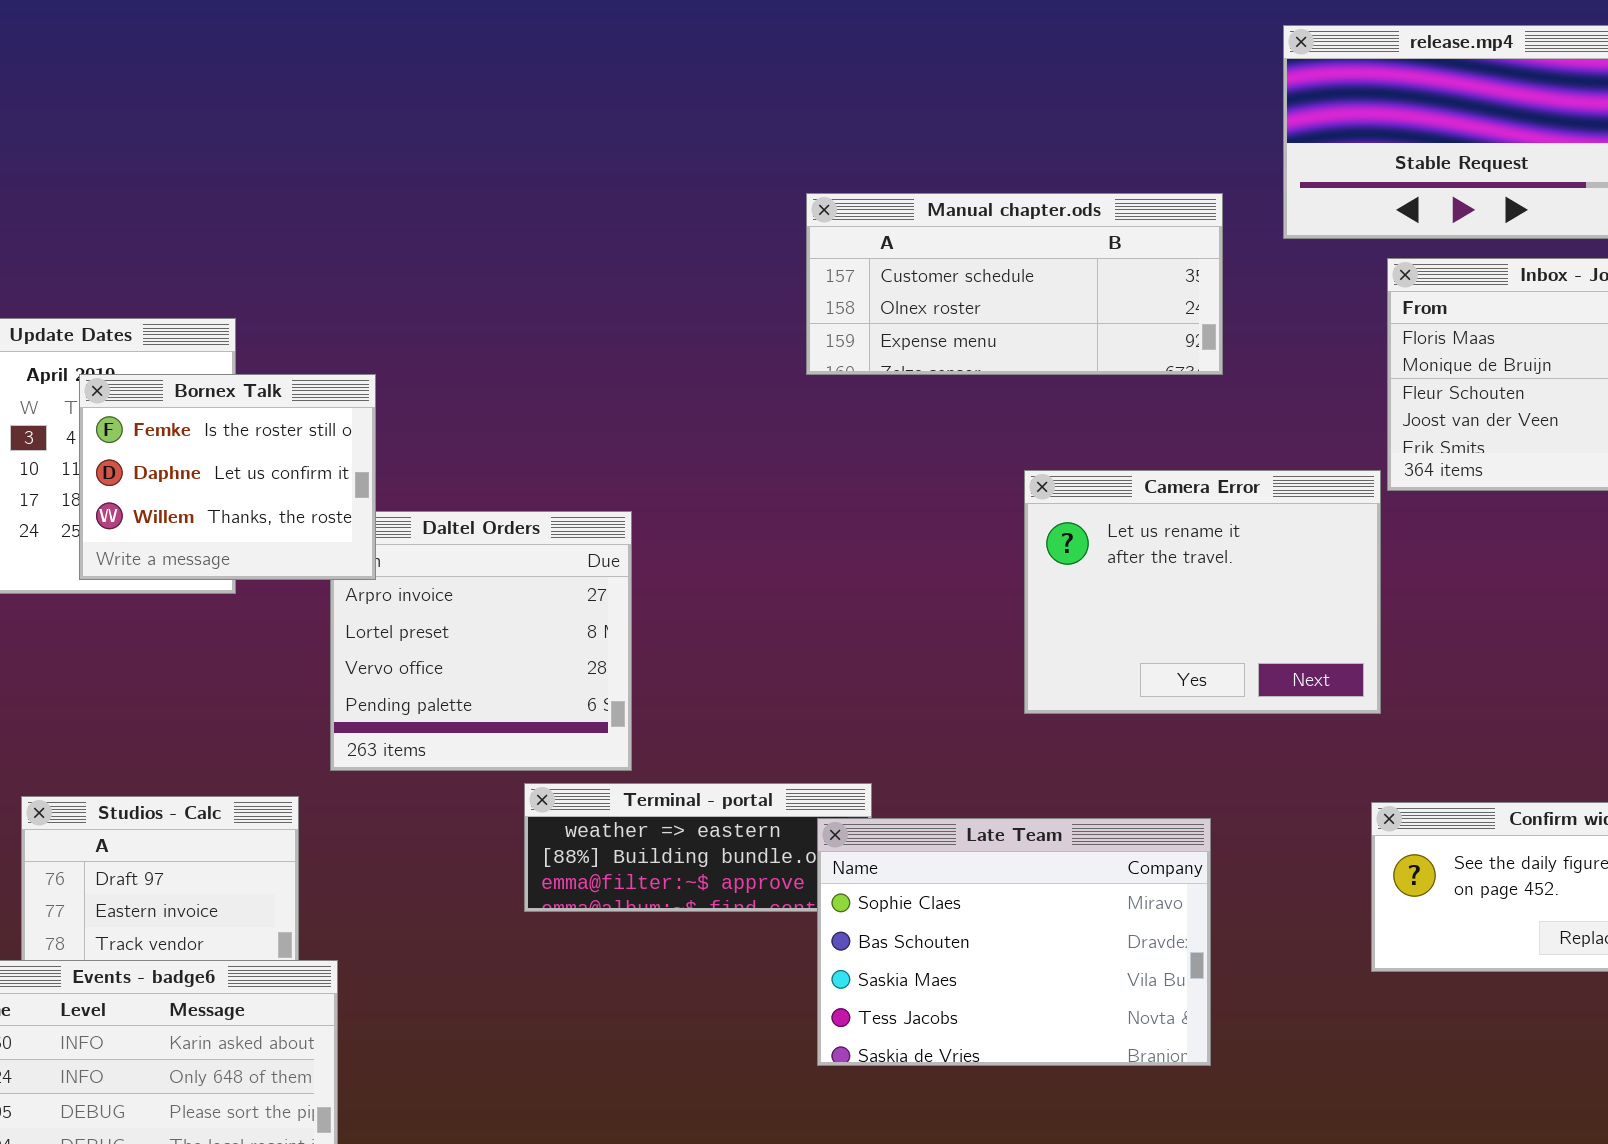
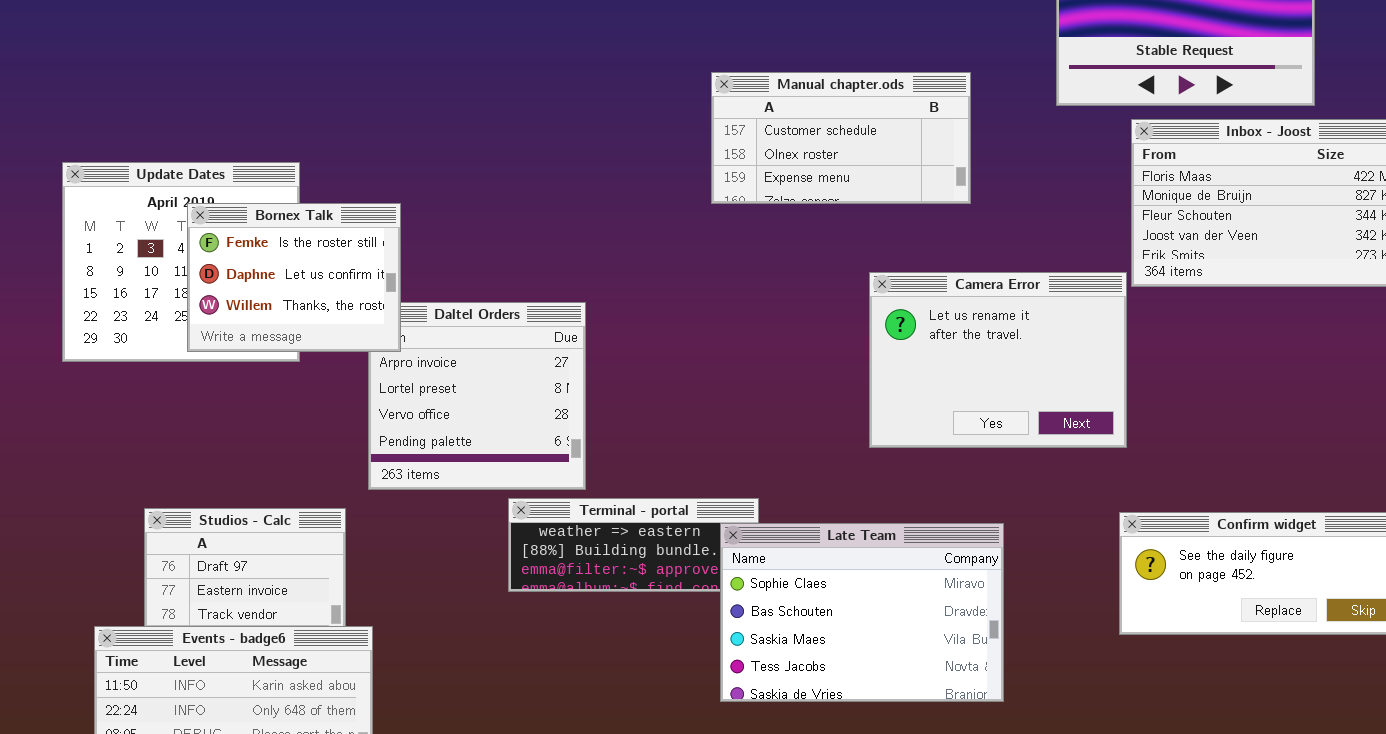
Manual chapter.ods: [806,193,1223,375] -> [711,72,971,204], resized

